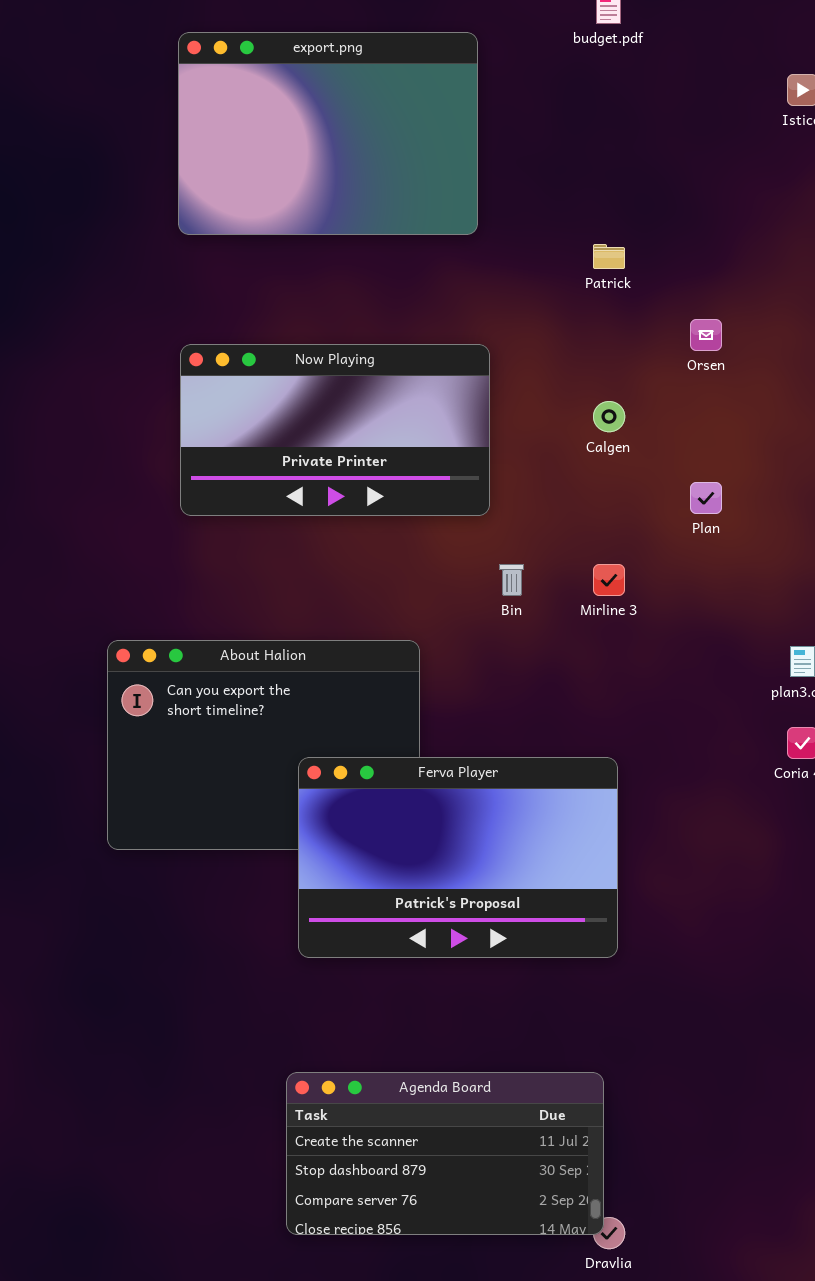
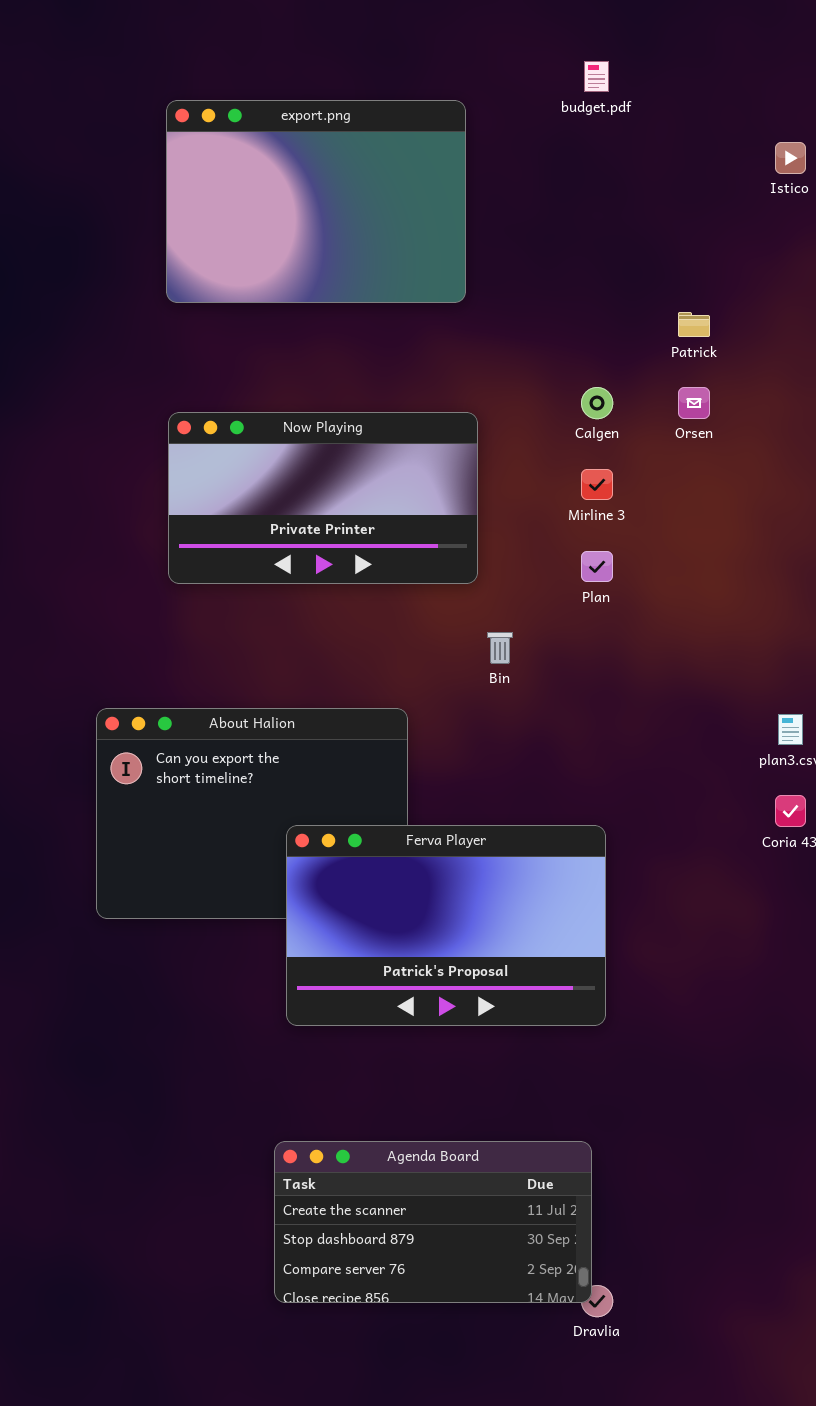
Patrick: [593,244,625,269] -> [678,312,710,337], moved
Calgen: [593,401,625,432] -> [581,387,613,419], moved
Plan: [690,482,722,514] -> [581,551,613,582], moved
Mirline 3: [593,564,625,596] -> [581,469,613,500], moved

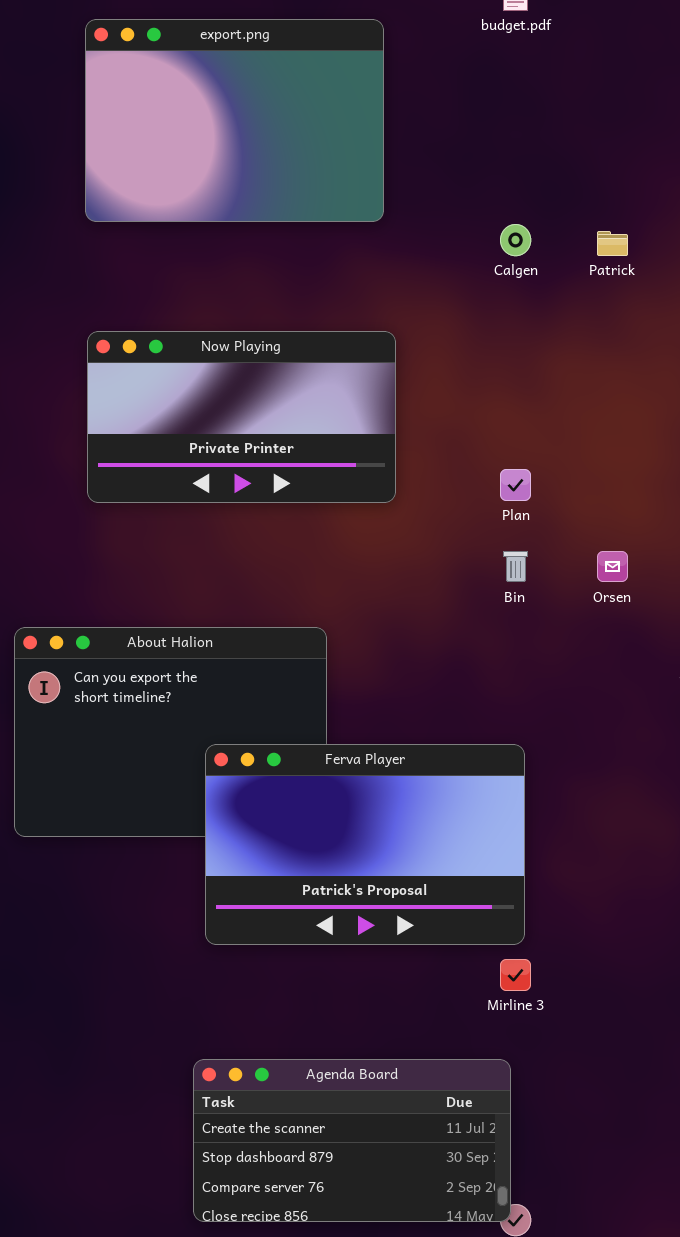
Calgen: [581,387,613,419] -> [500,224,531,256], moved
Orsen: [678,387,710,419] -> [597,551,628,582], moved
Mirline 3: [581,469,613,500] -> [500,959,531,991], moved
Bin: [487,632,513,664] -> [503,551,528,582], moved

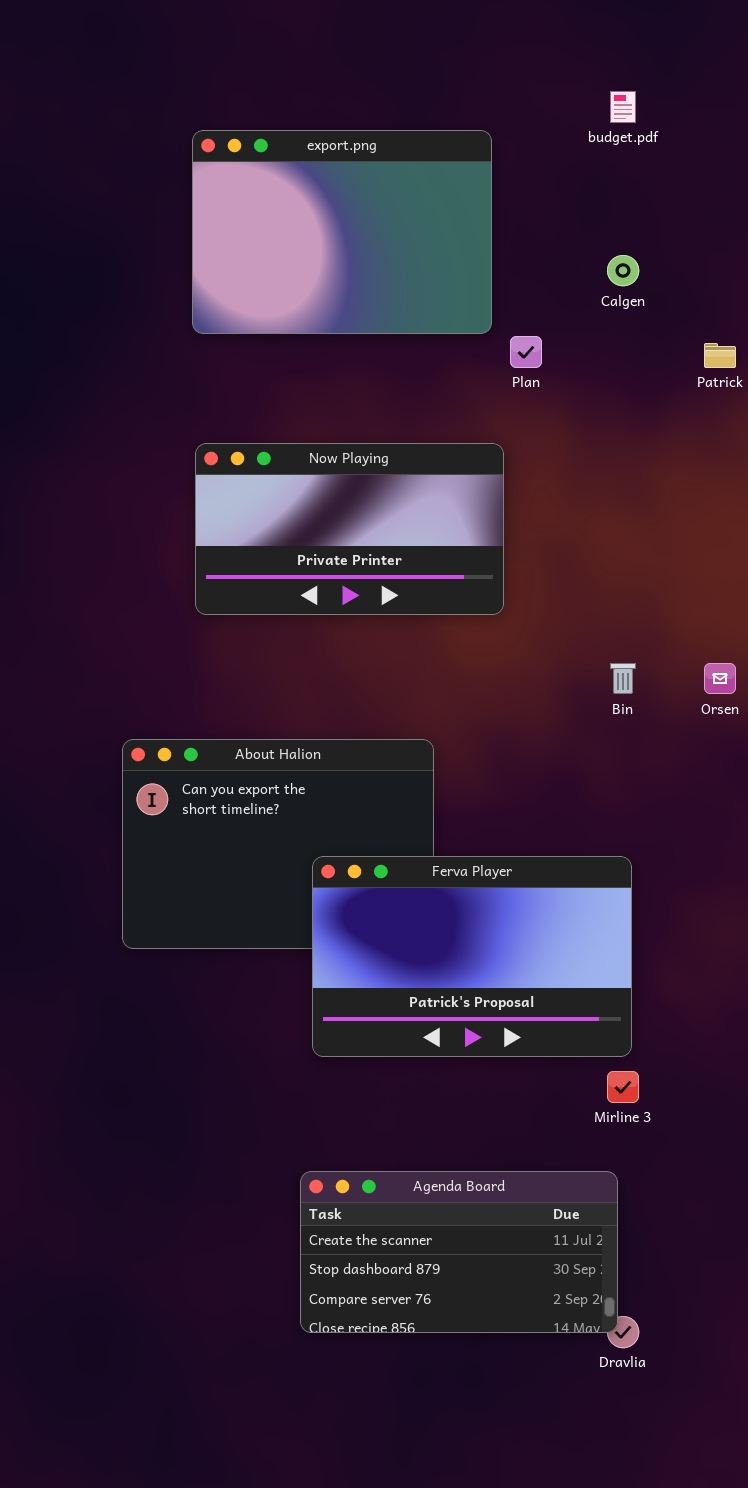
Calgen: [500,224,531,256] -> [607,255,639,286], moved
Plan: [500,469,531,501] -> [510,336,542,368], moved

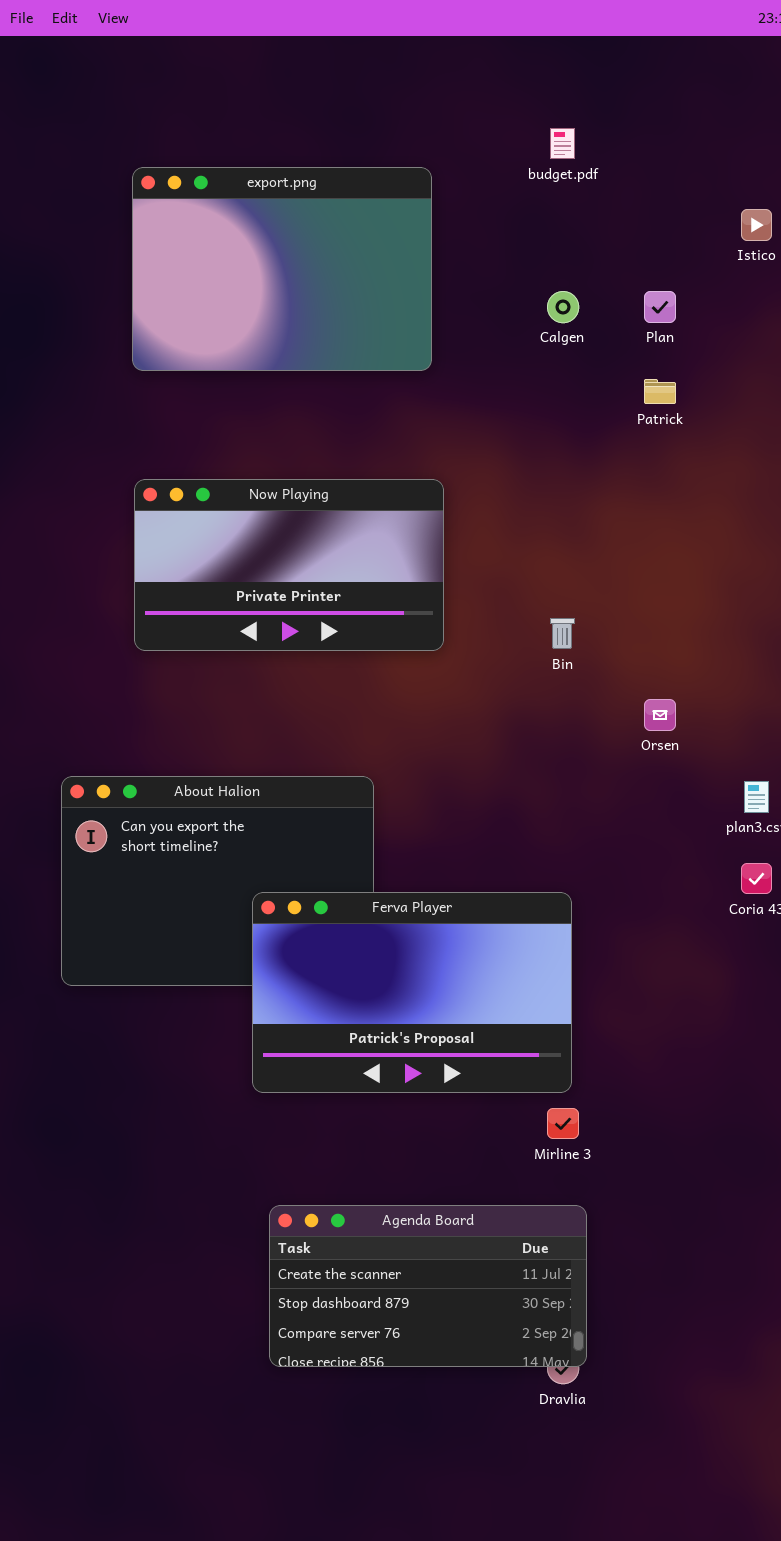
Plan: [510,336,542,368] -> [644,291,676,323], moved
Bin: [610,663,636,694] -> [550,618,575,649], moved
Agenda Board: [300,1171,618,1333] -> [269,1205,587,1367], moved

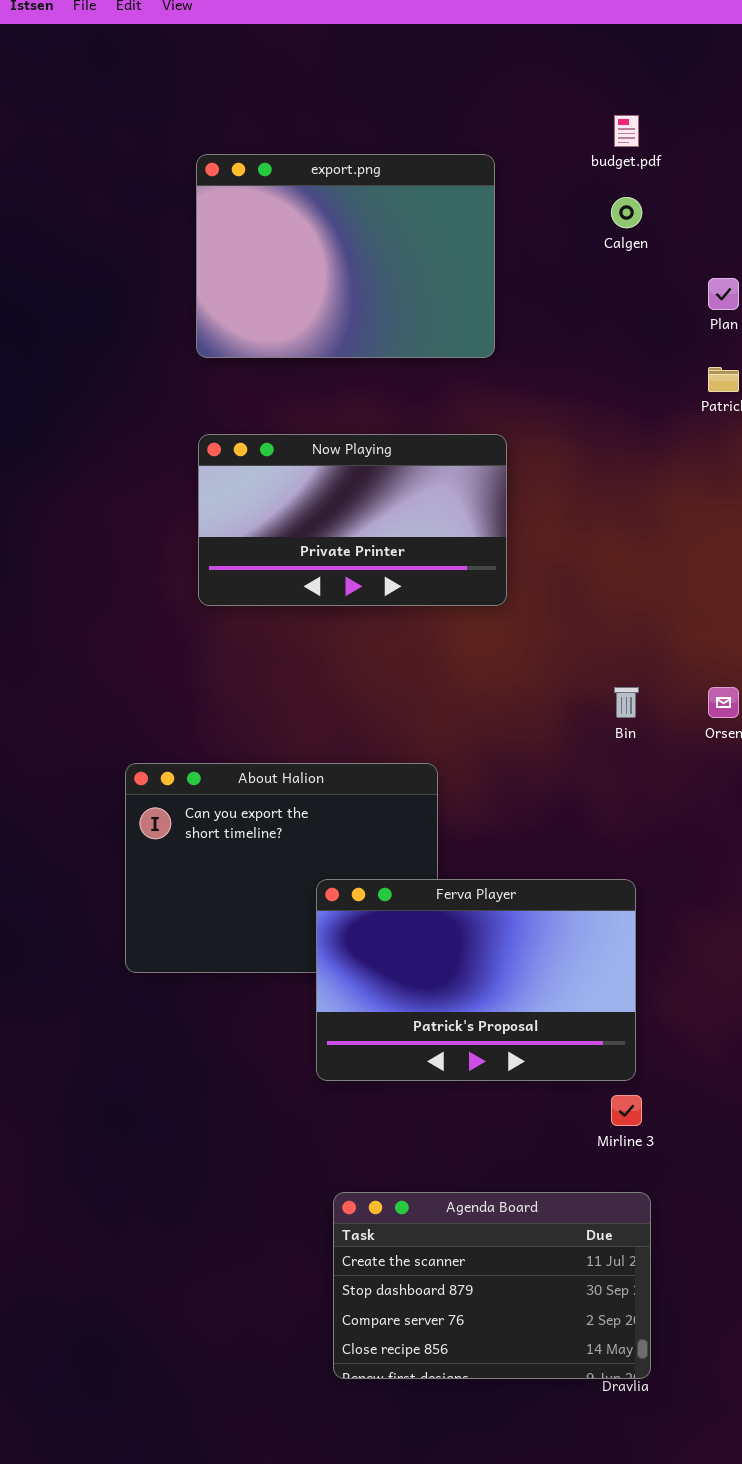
Calgen: [547,291,579,323] -> [611,197,642,228], moved
Now Playing: [134,479,444,651] -> [198,434,507,606], moved
Bin: [550,618,575,649] -> [614,687,639,718], moved
Agenda Board: [269,1205,587,1367] -> [333,1192,651,1379], resized

